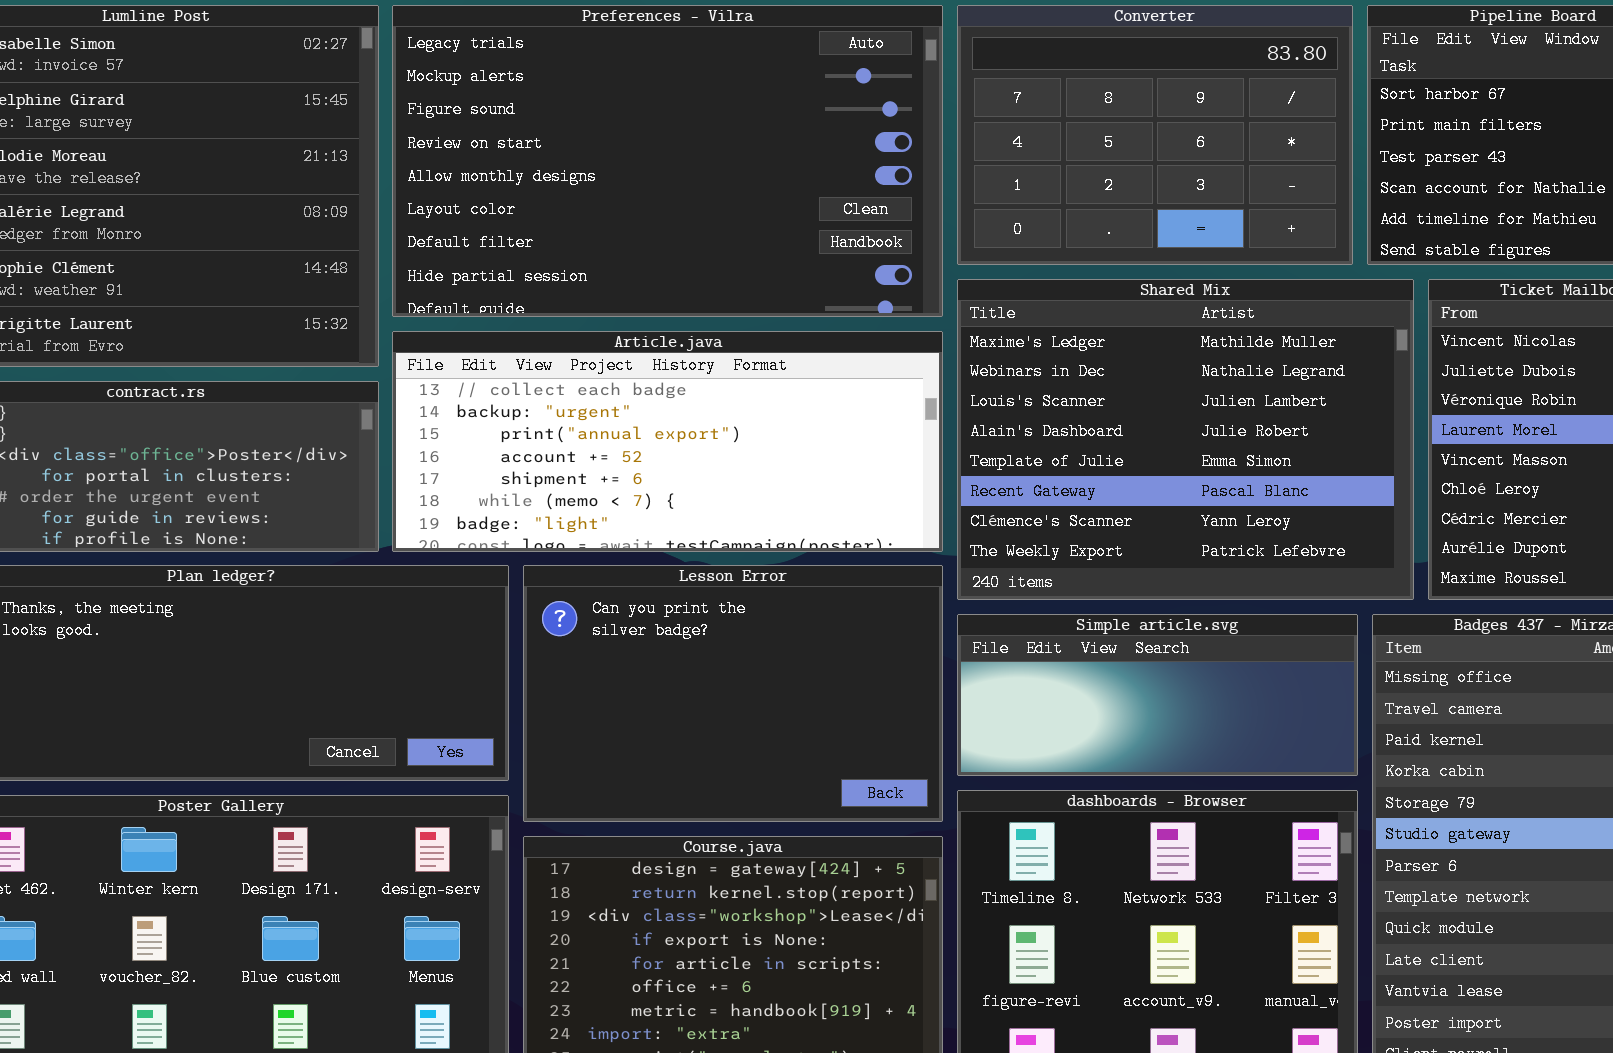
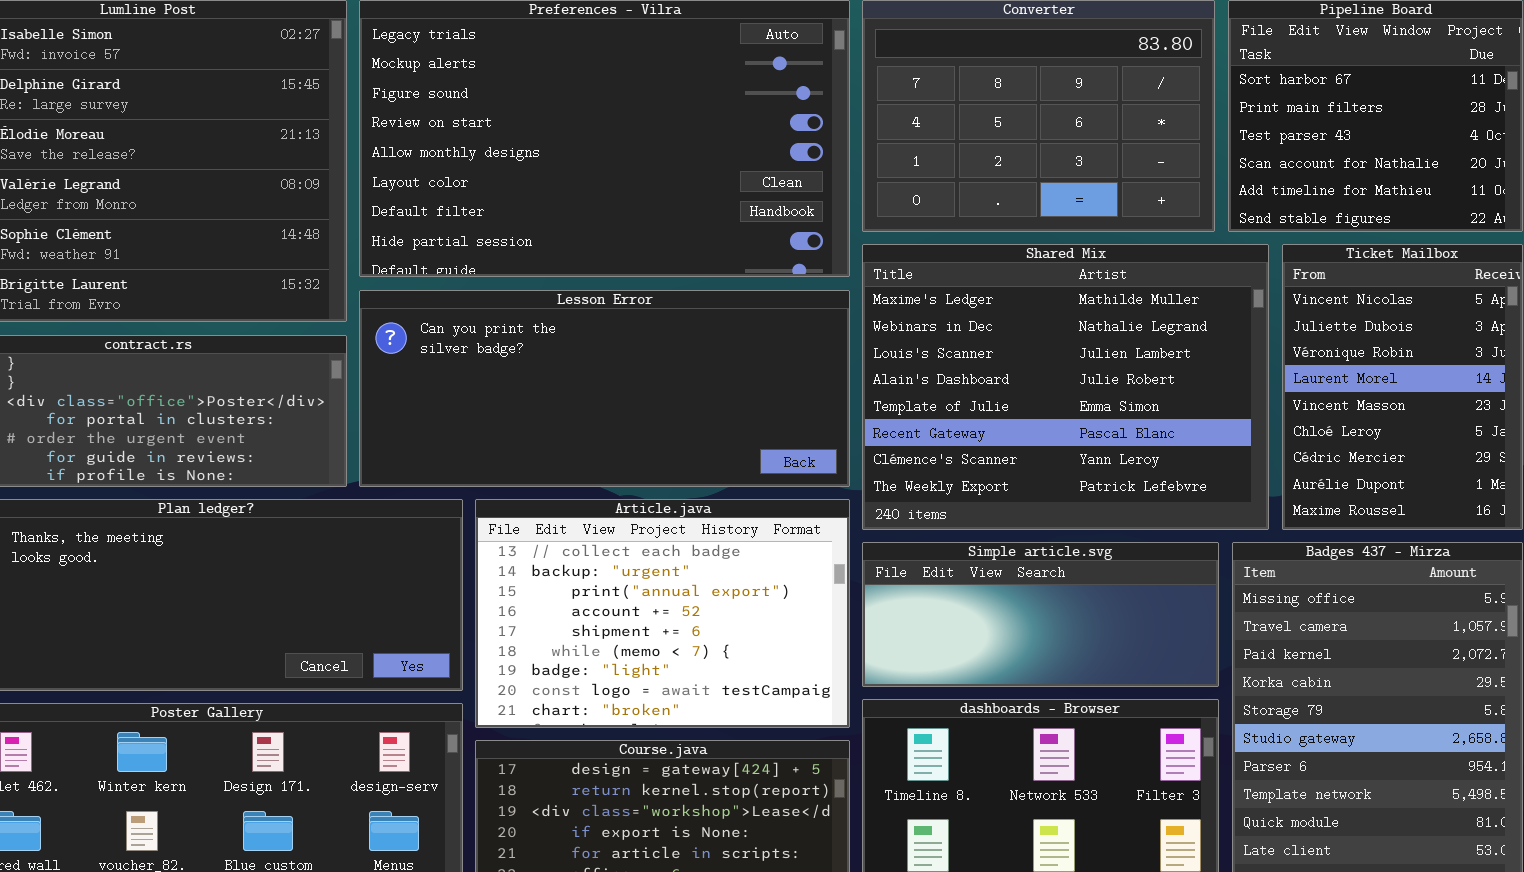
Article.java: [392,331,943,552] -> [475,499,850,728], moved, resized
Lesson Error: [523,565,943,822] -> [359,290,850,487], moved, resized

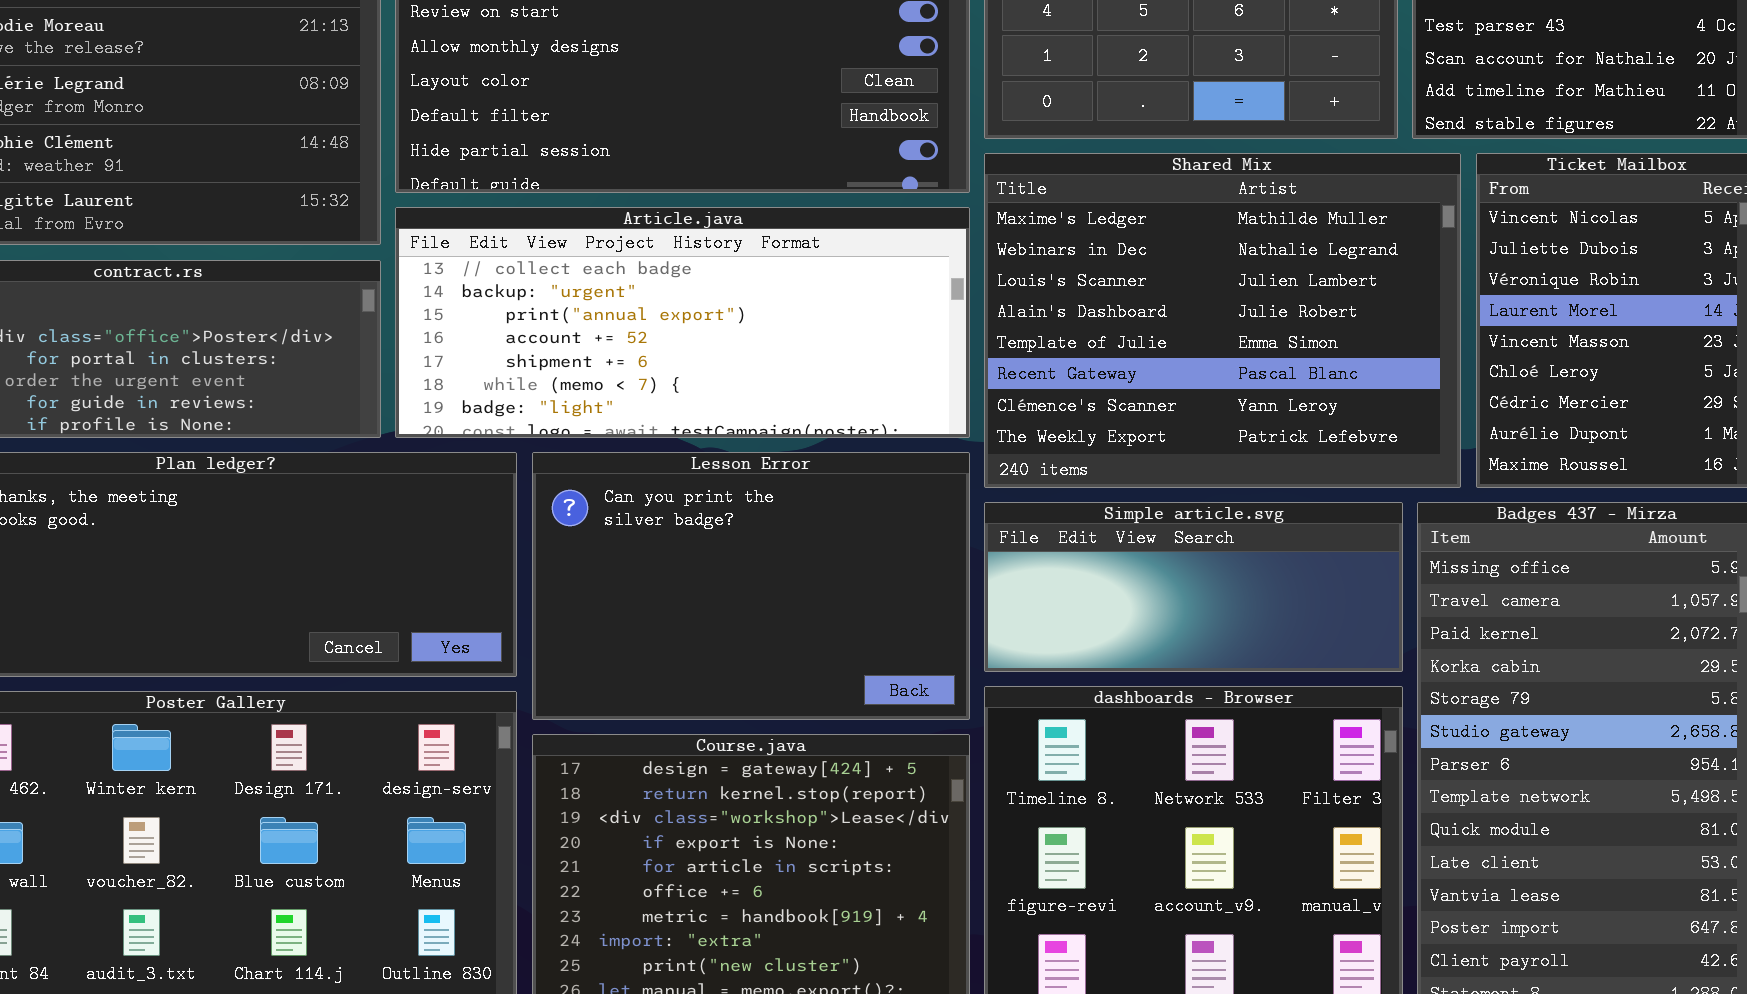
Lesson Error: [359,290,850,487] -> [532,452,970,720], moved, resized
Article.java: [475,499,850,728] -> [395,207,970,438], moved, resized

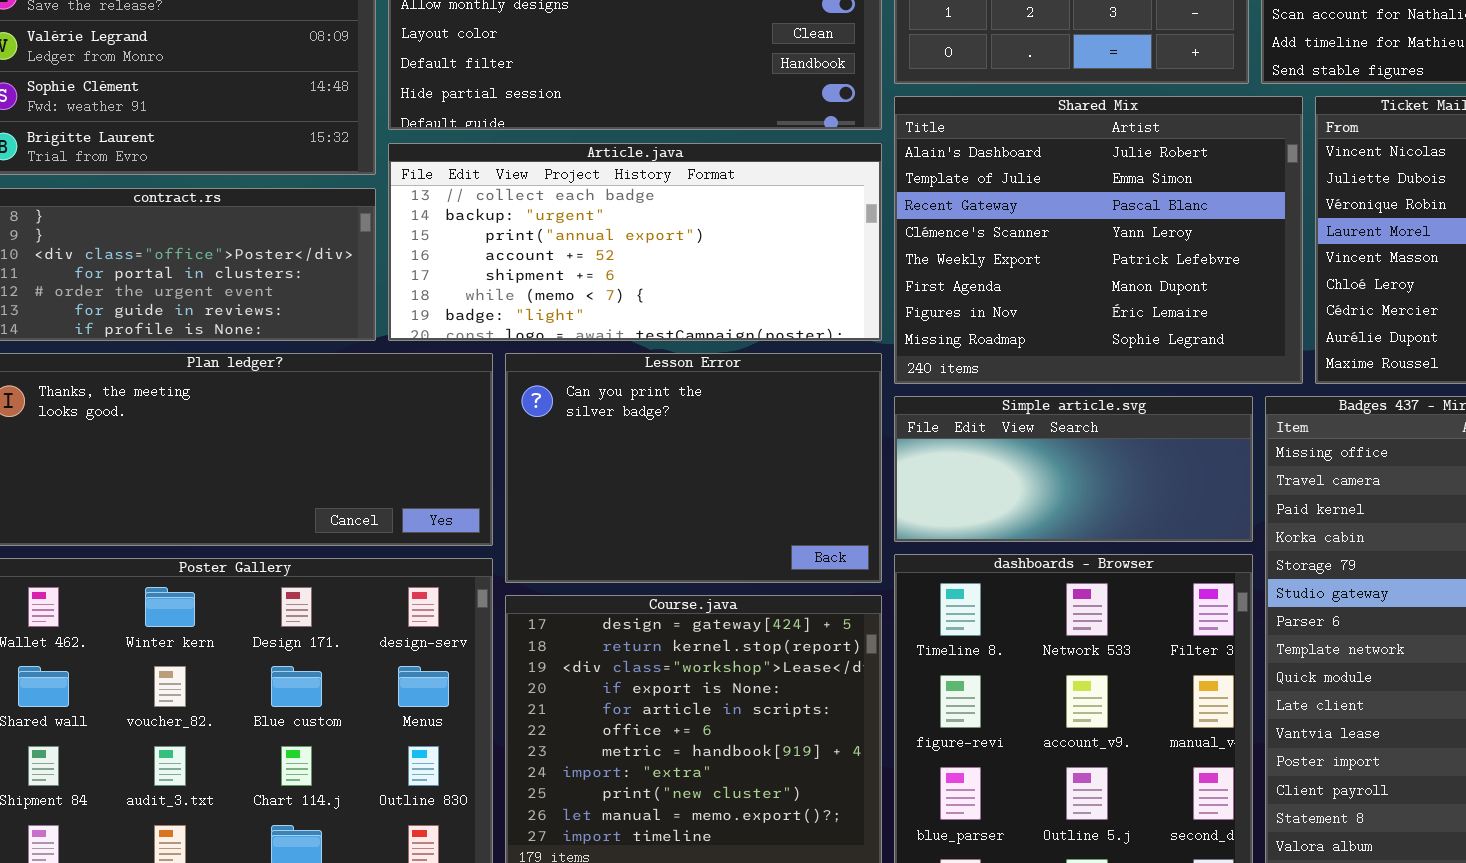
Shared Mix: [984,153,1461,488] -> [894,96,1303,384], scrolled down 3 rows

